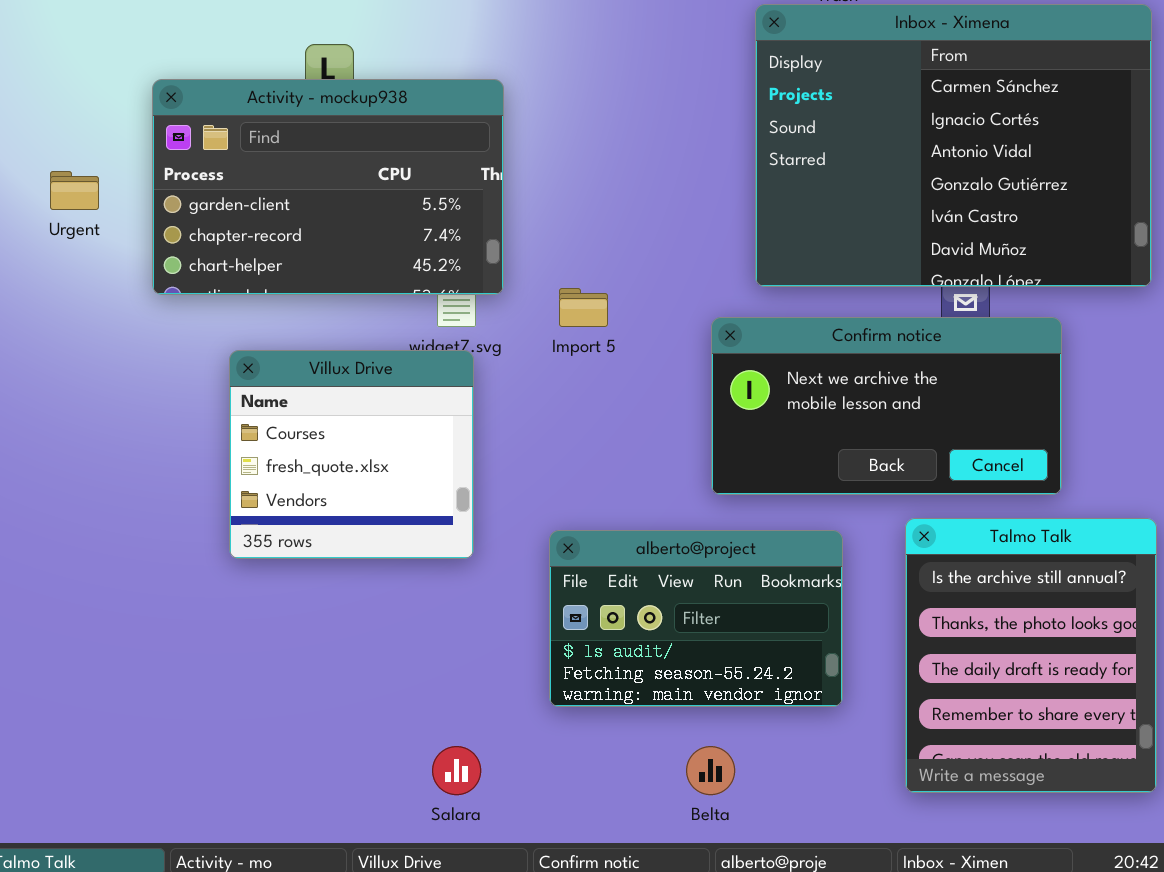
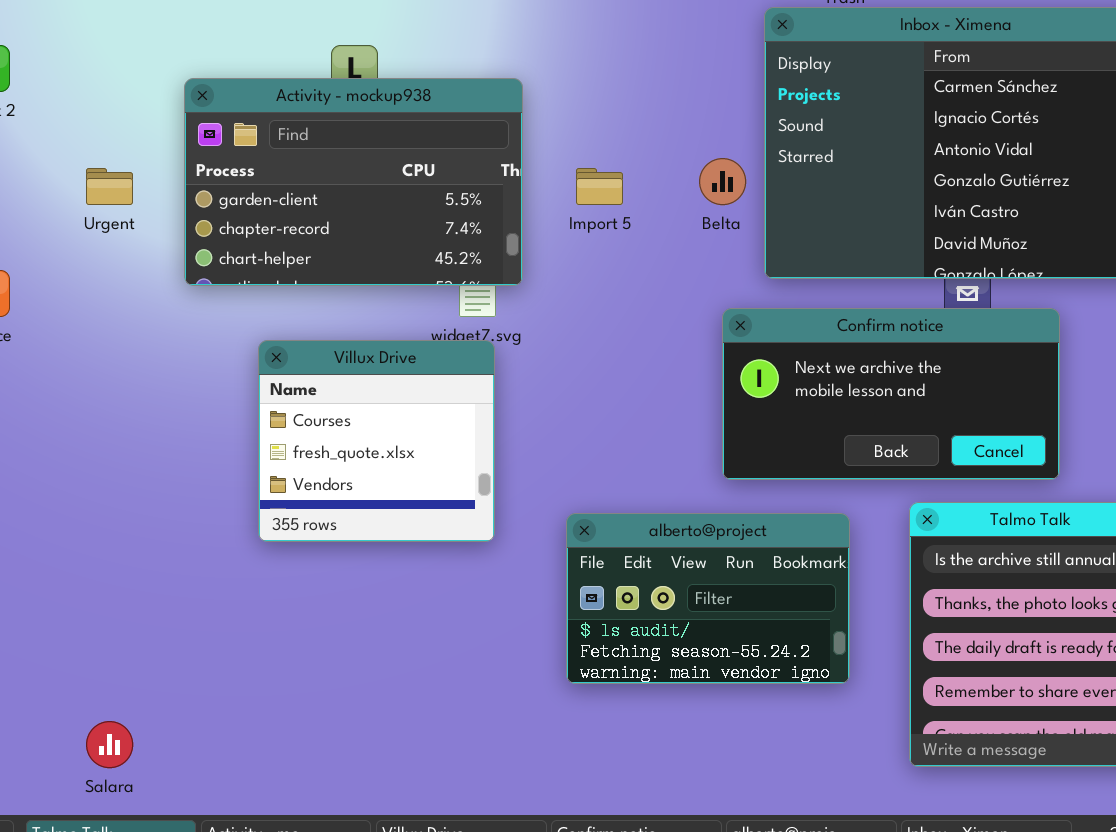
Import 5: [559,288,608,327] -> [576,168,623,205], moved
Salara: [432,746,481,795] -> [86,721,133,768], moved
Belta: [686,746,735,795] -> [699,158,746,205], moved

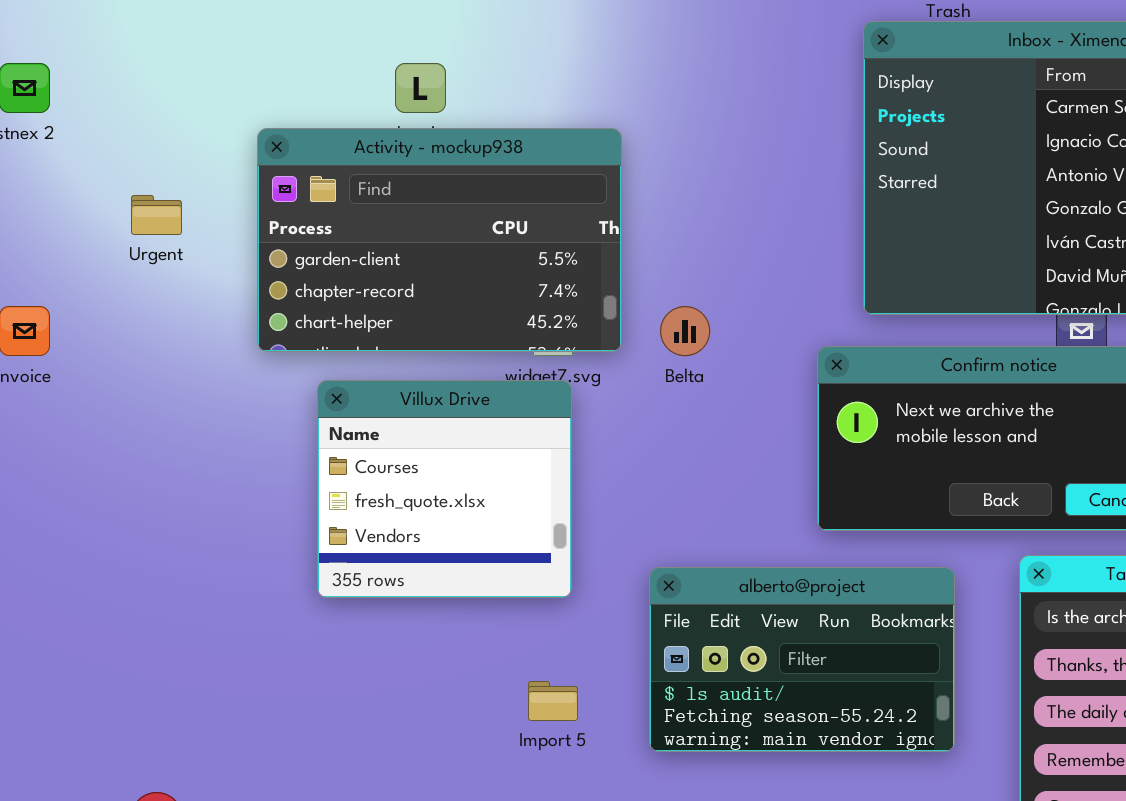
Activity - mockup938: [184,78,523,286] -> [257,128,622,352], moved
Belta: [699,158,746,205] -> [660,306,710,356], moved
Import 5: [576,168,623,205] -> [528,681,578,721], moved

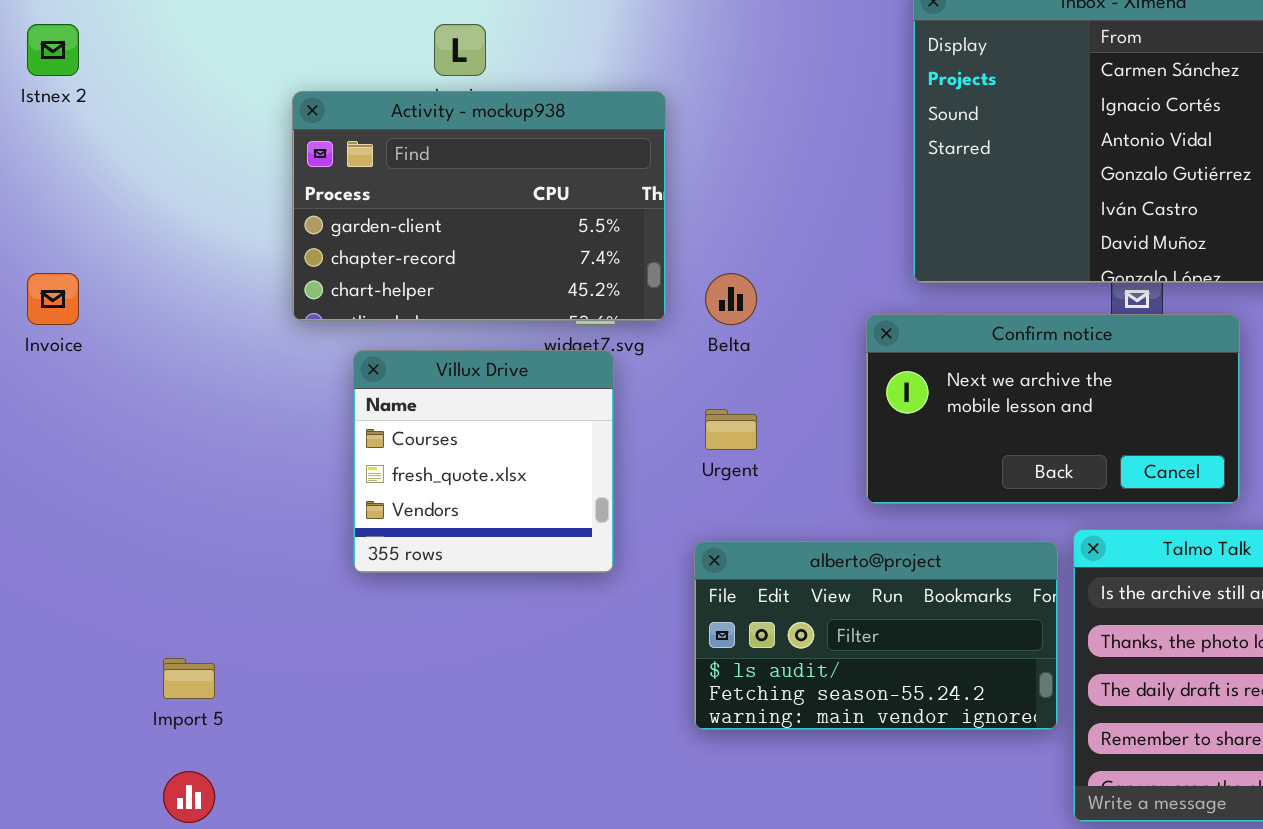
Urgent: [131,195,182,235] -> [705,409,757,450], moved
alberto@project: [649,567,955,752] -> [694,541,1058,730], resized
Import 5: [528,681,578,721] -> [163,658,215,699], moved

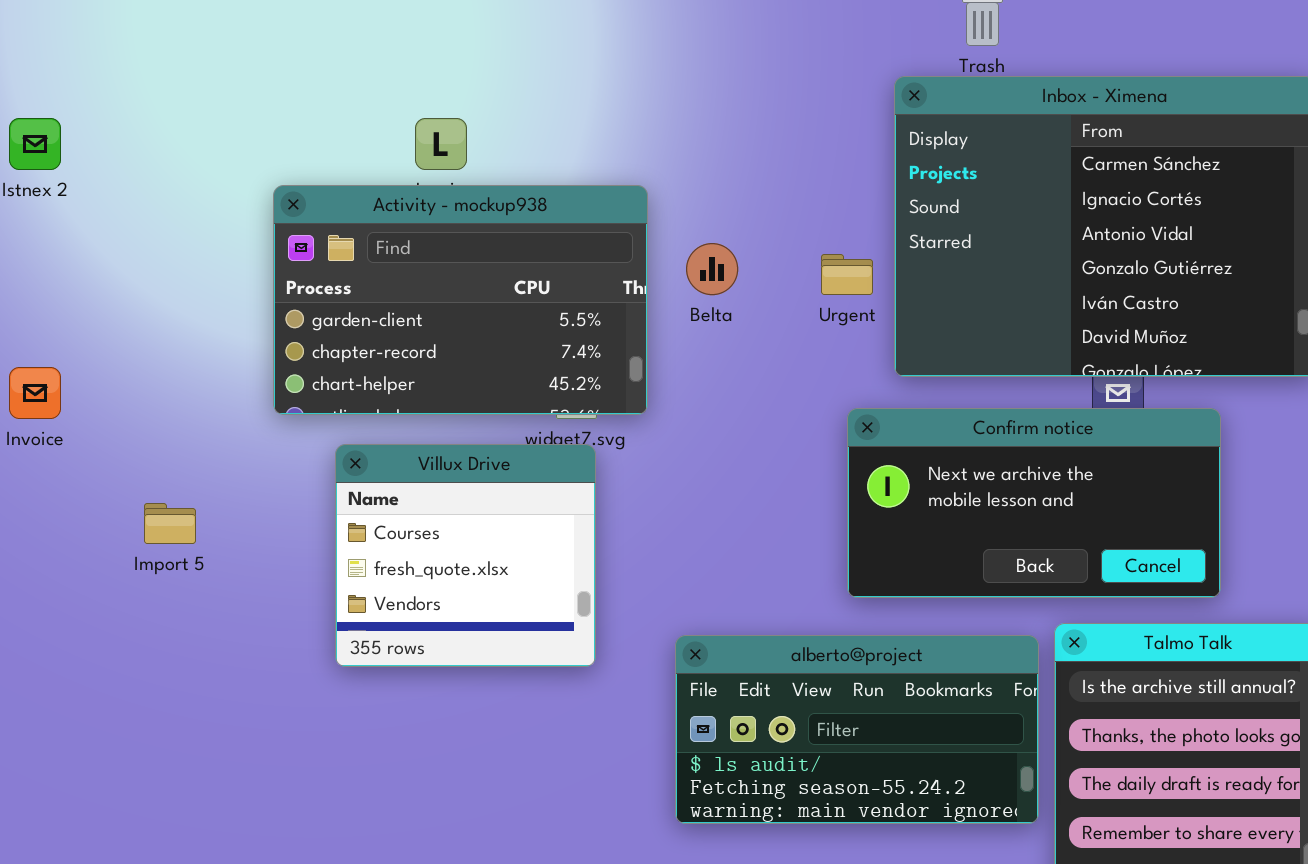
Belta: [705,273,757,325] -> [686,243,738,295], moved
Urgent: [705,409,757,450] -> [821,254,873,295], moved
Import 5: [163,658,215,699] -> [144,503,196,544], moved

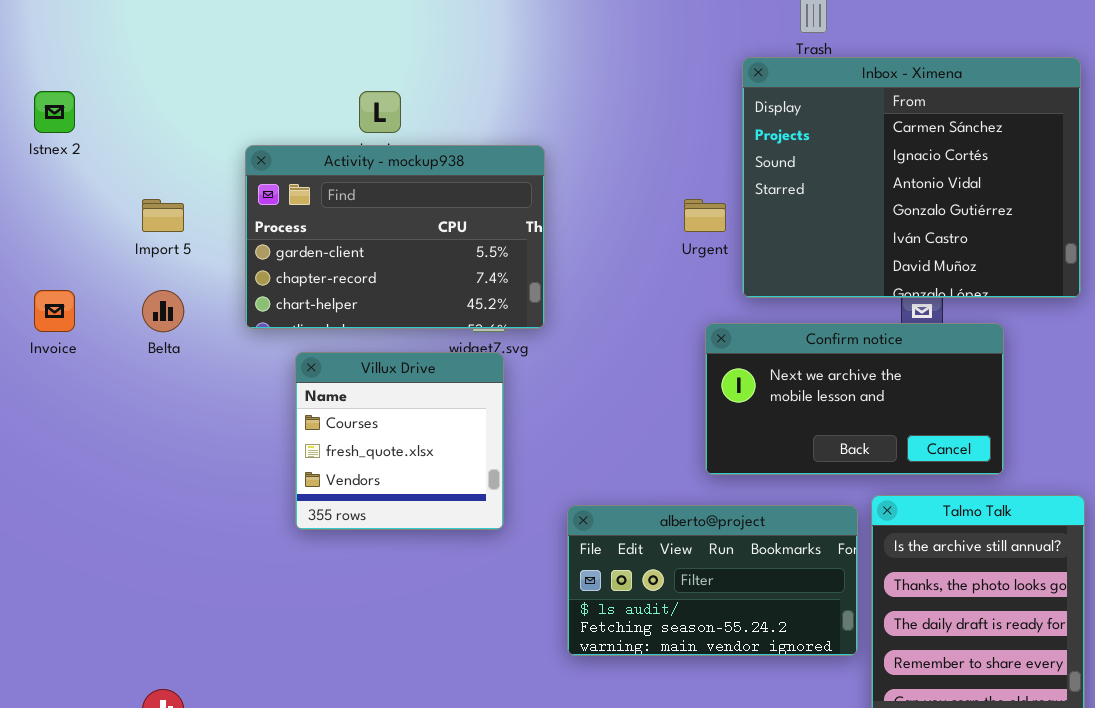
Belta: [686,243,738,295] -> [142,290,184,332], moved
Import 5: [144,503,196,544] -> [142,199,184,232], moved

